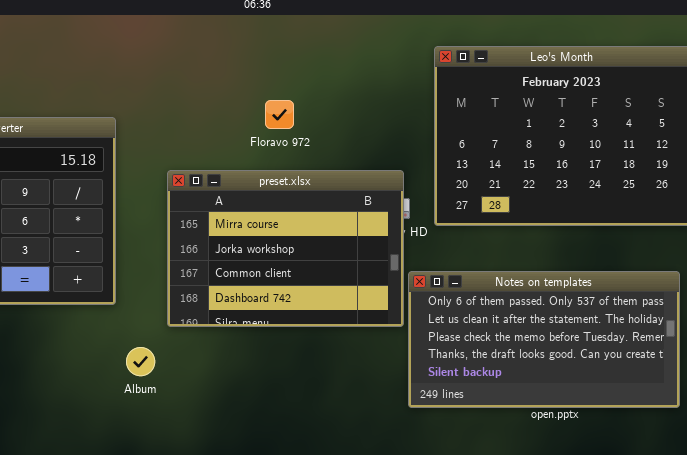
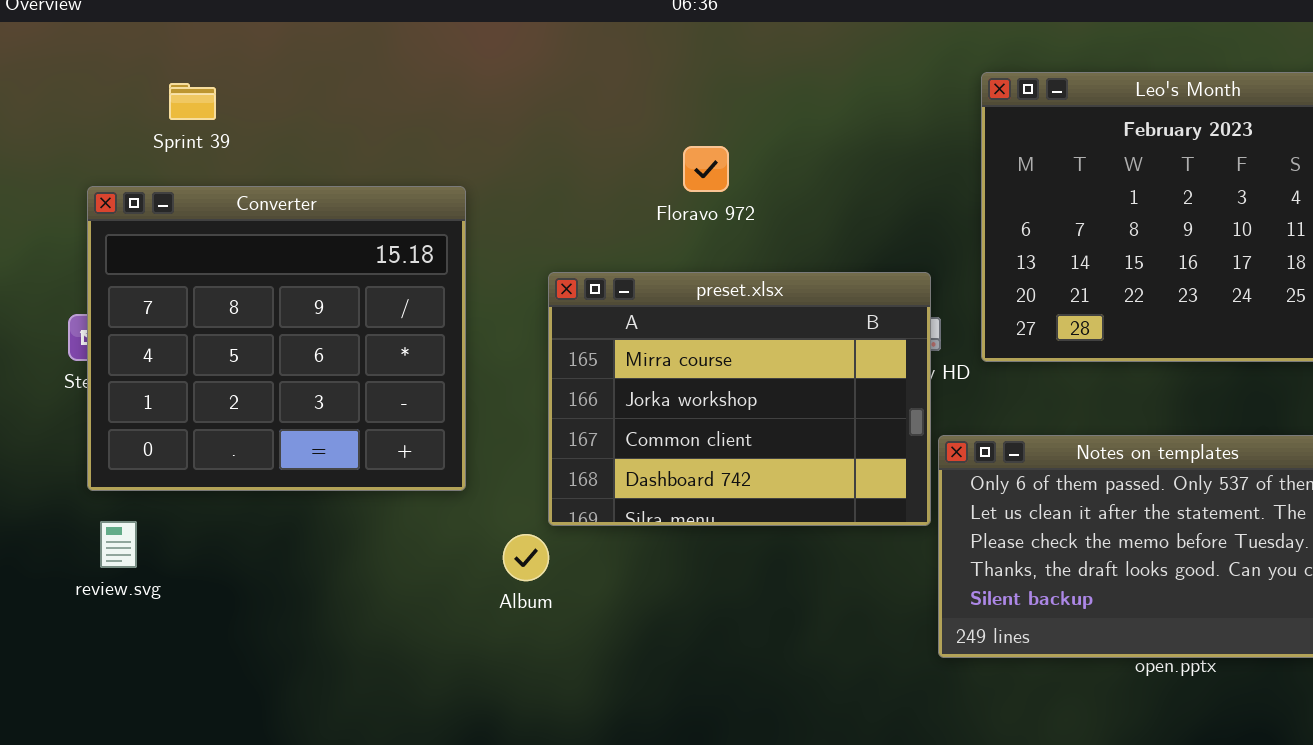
Floravo 972: [265,100,294,129] -> [683,146,729,192], moved
Album: [126,347,155,376] -> [503,534,549,581], moved

